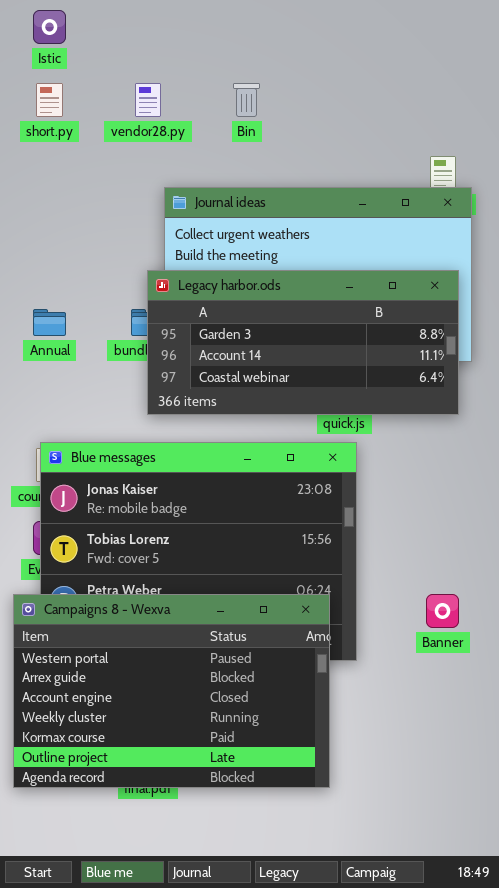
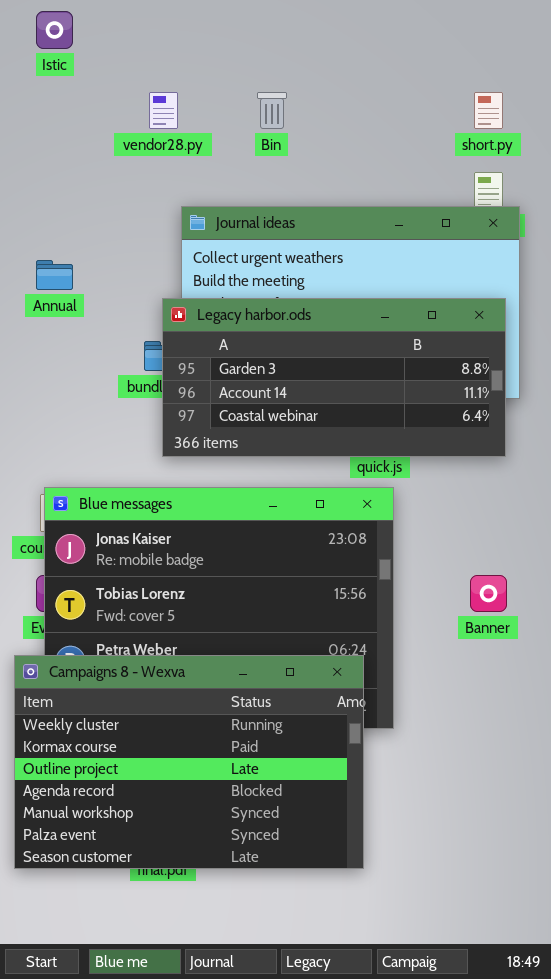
short.py: [36,83,63,117] -> [474,92,503,129], moved
Annual: [33,309,66,336] -> [36,260,73,290], moved
Campaigns 8 - Wexva: [13,594,330,788] -> [14,655,364,869], scrolled down 3 rows
Banner: [426,594,459,628] -> [470,575,507,612], moved

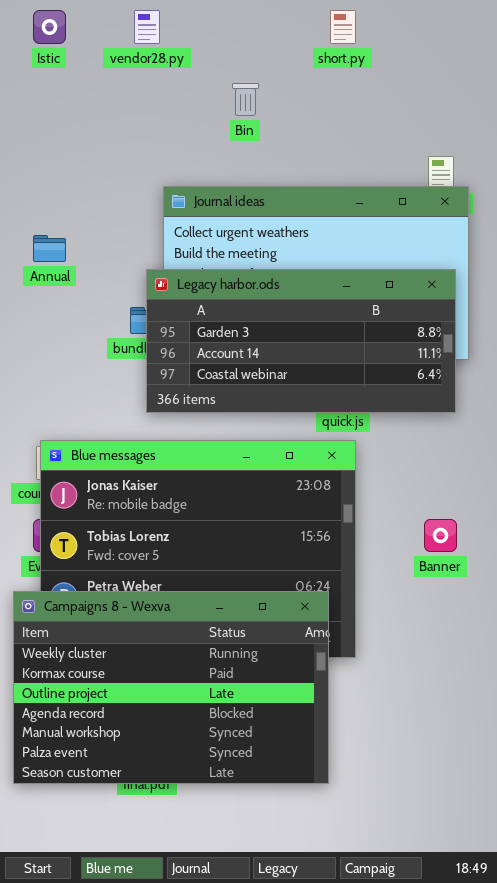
vendor28.py: [149,92,178,129] -> [134,10,160,44], moved
short.py: [474,92,503,129] -> [330,10,356,44], moved

